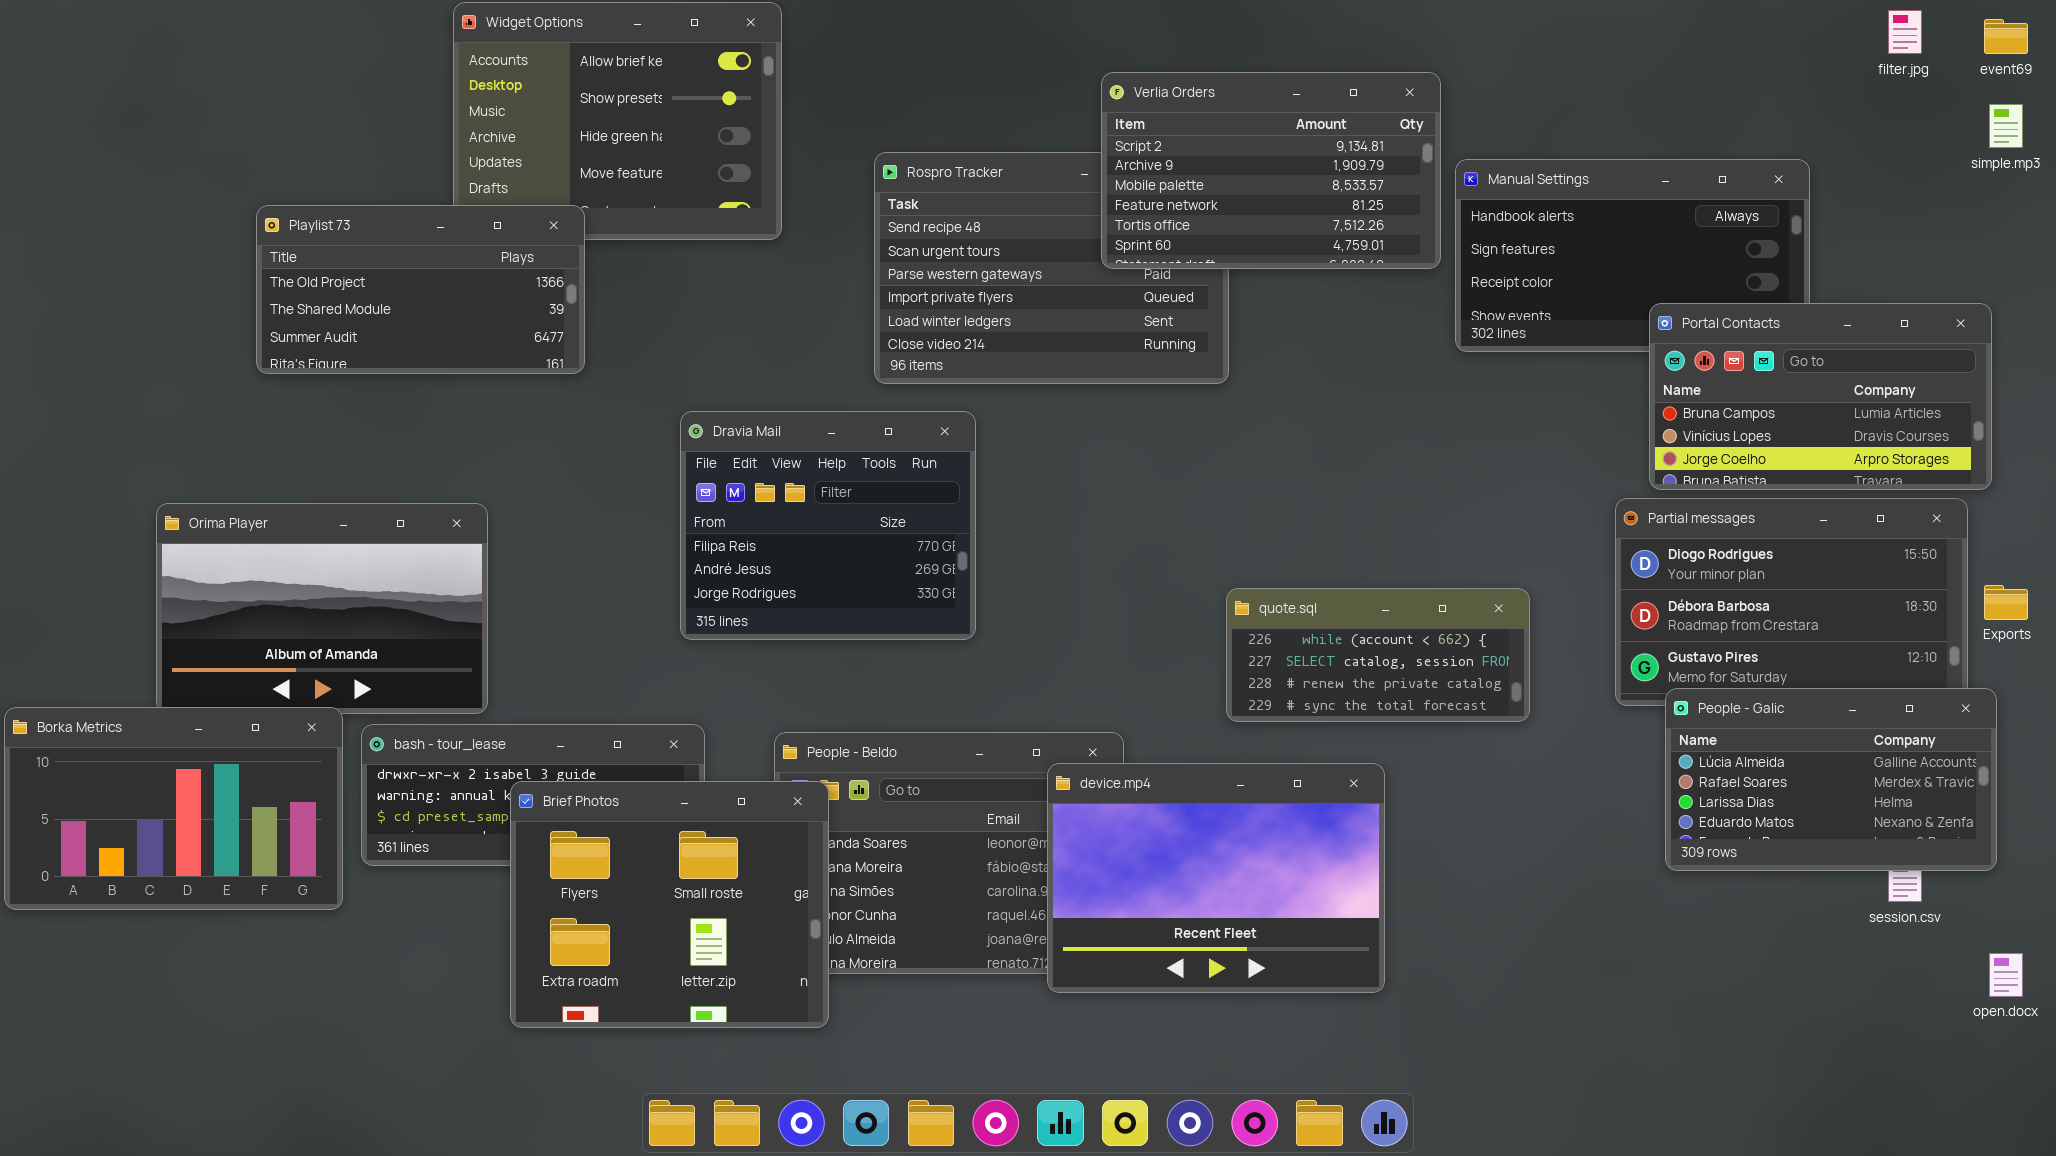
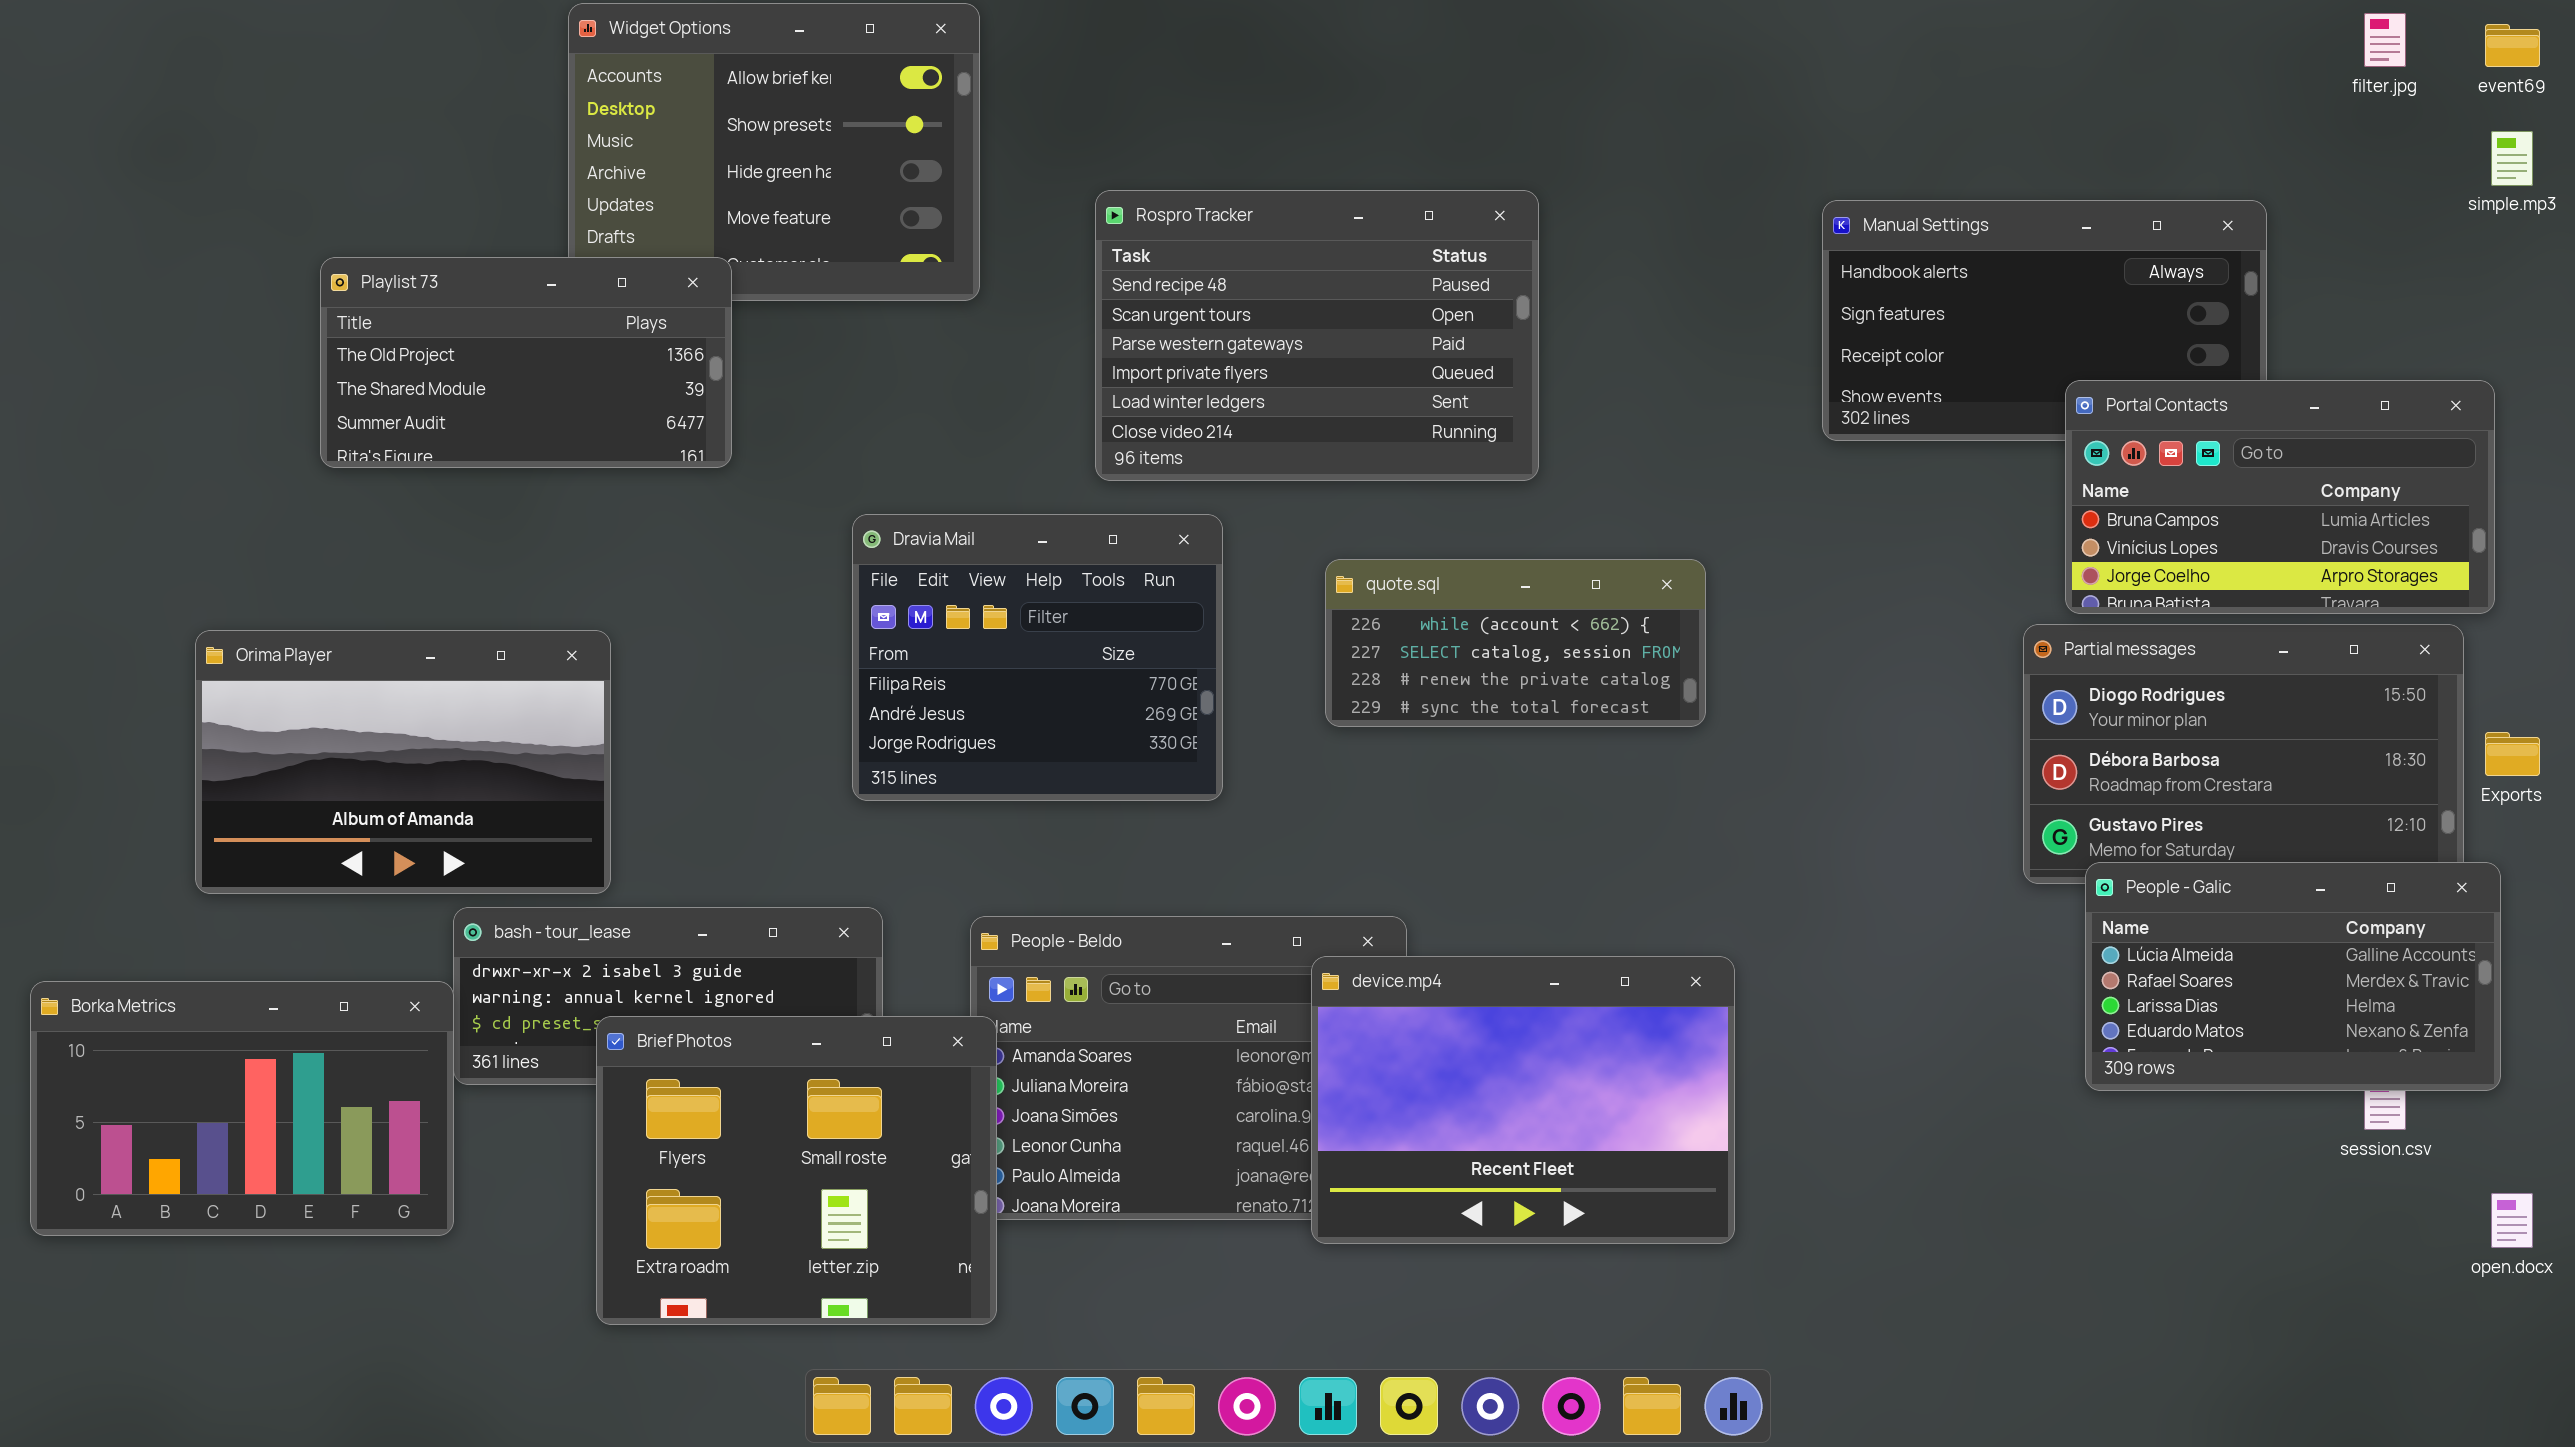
Verlia Orders: [1101,72,1441,269] -> none, closed
quote.sql: [1226,588,1530,722] -> [1325,559,1706,727], moved
Borka Metrics: [4,707,343,910] -> [30,981,454,1236], moved
Brief Photos: [510,781,829,1028] -> [596,1016,997,1325], moved

